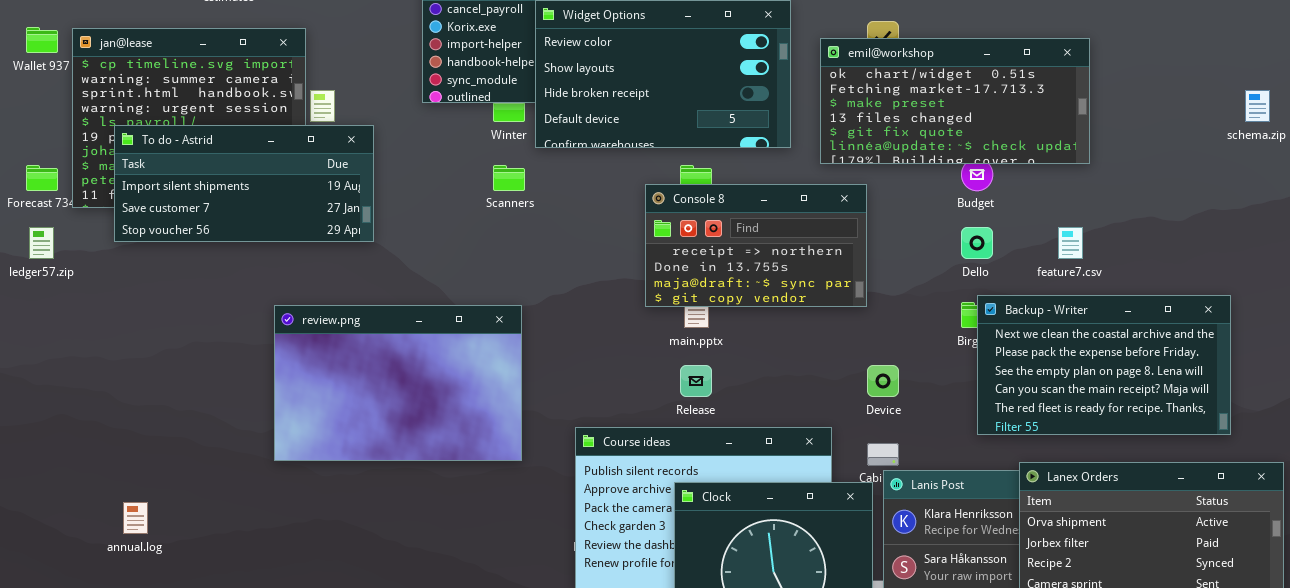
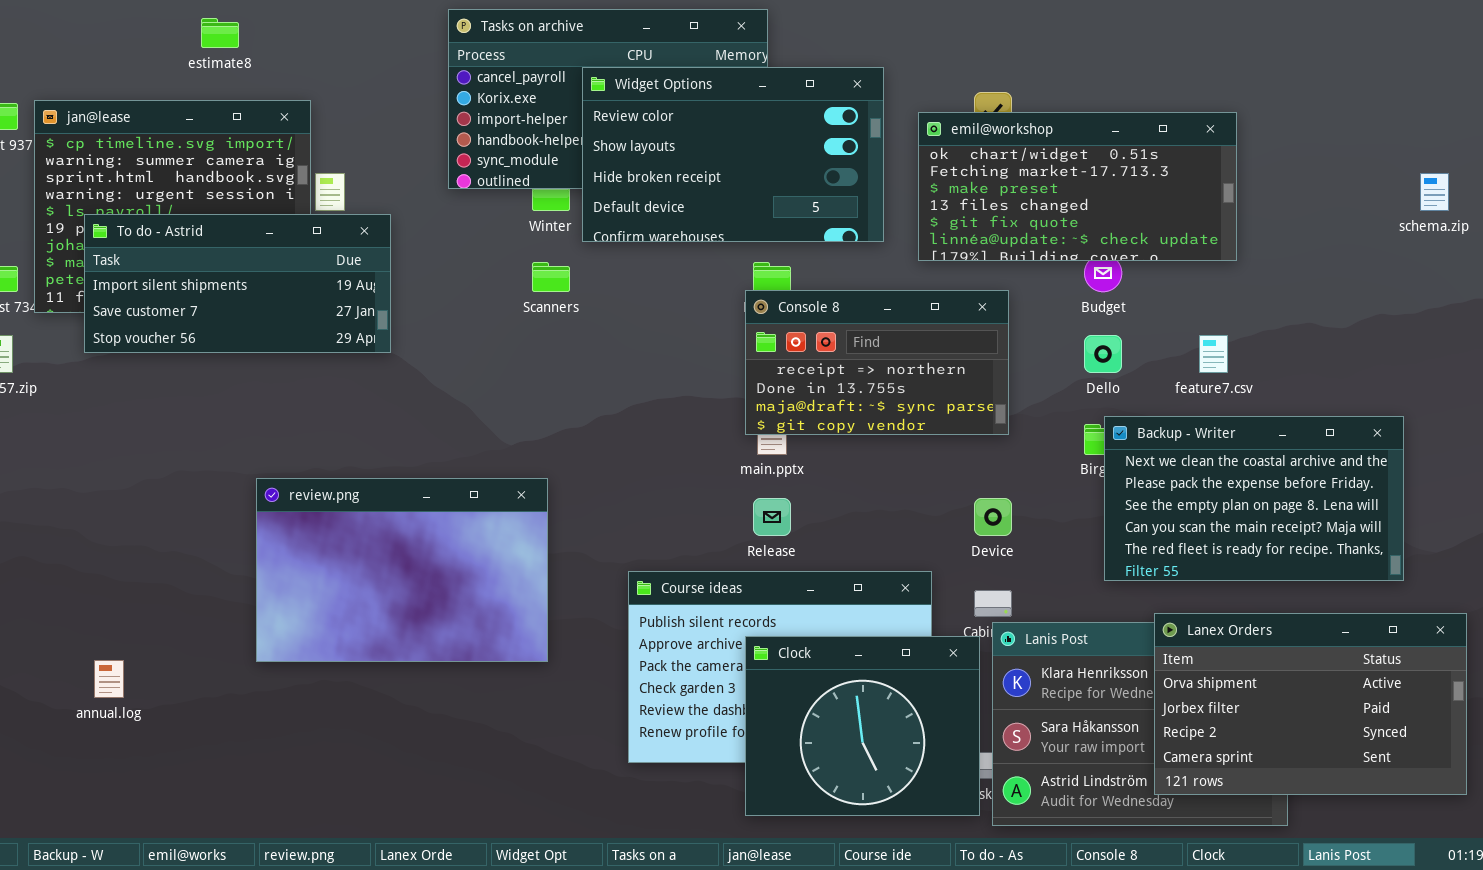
Console 8: [645,184,867,307] -> [745,290,1009,435], moved
review.png: [274,305,522,461] -> [256,478,548,662], moved

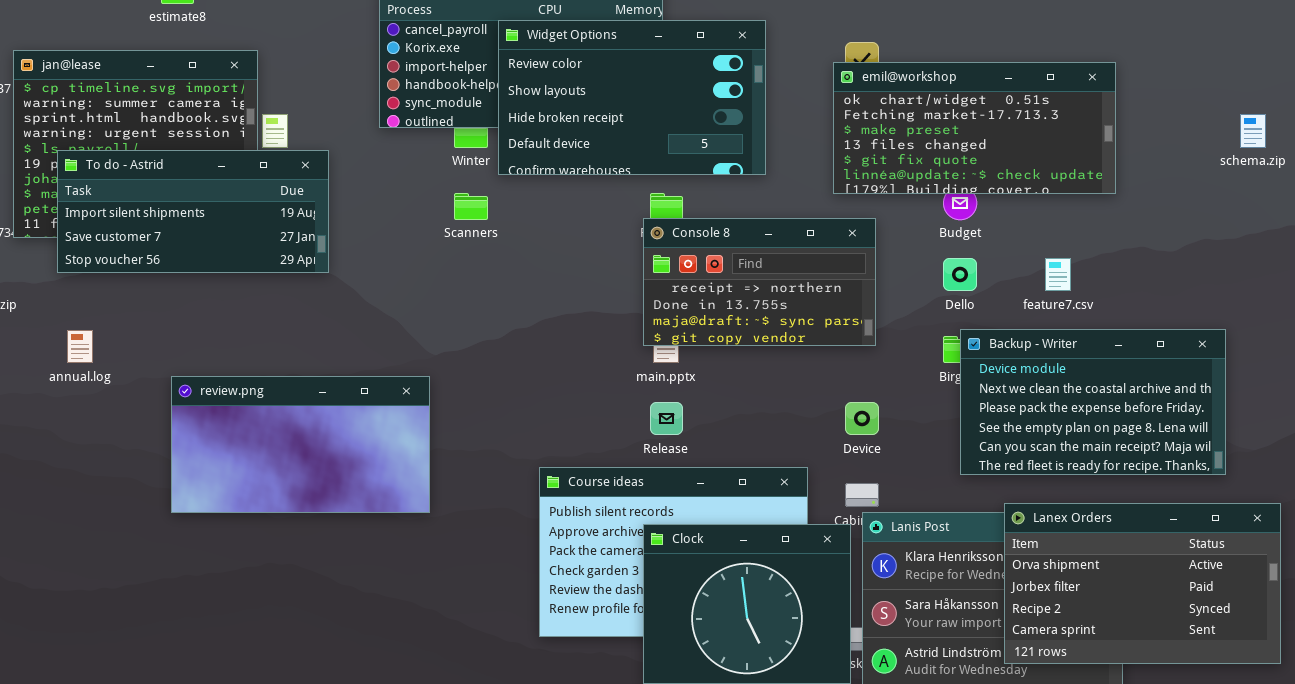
emil@workshop: [918,112,1237,261] -> [833,62,1116,194], moved
Backup - Writer: [1104,416,1404,581] -> [960,329,1226,475], scrolled up 1 row
review.png: [256,478,548,662] -> [171,376,430,513], moved, resized
annual.log: [94,660,124,698] -> [67,330,93,363], moved

